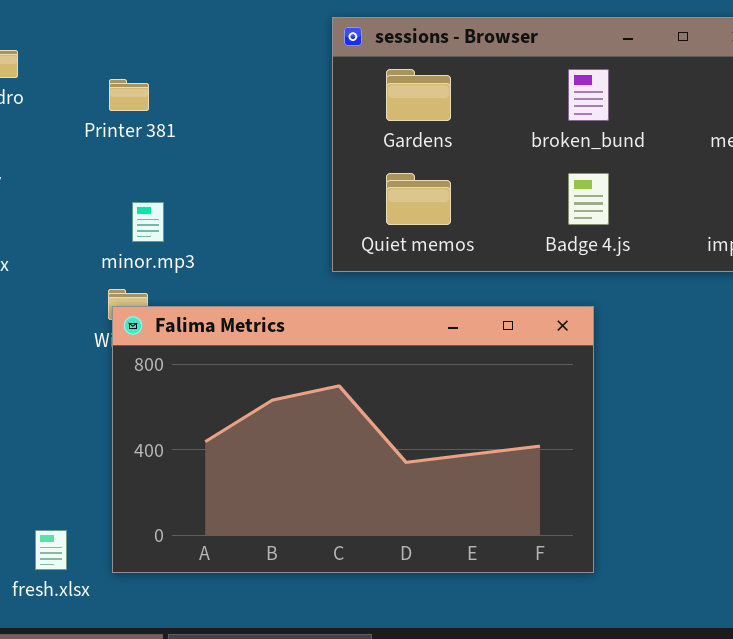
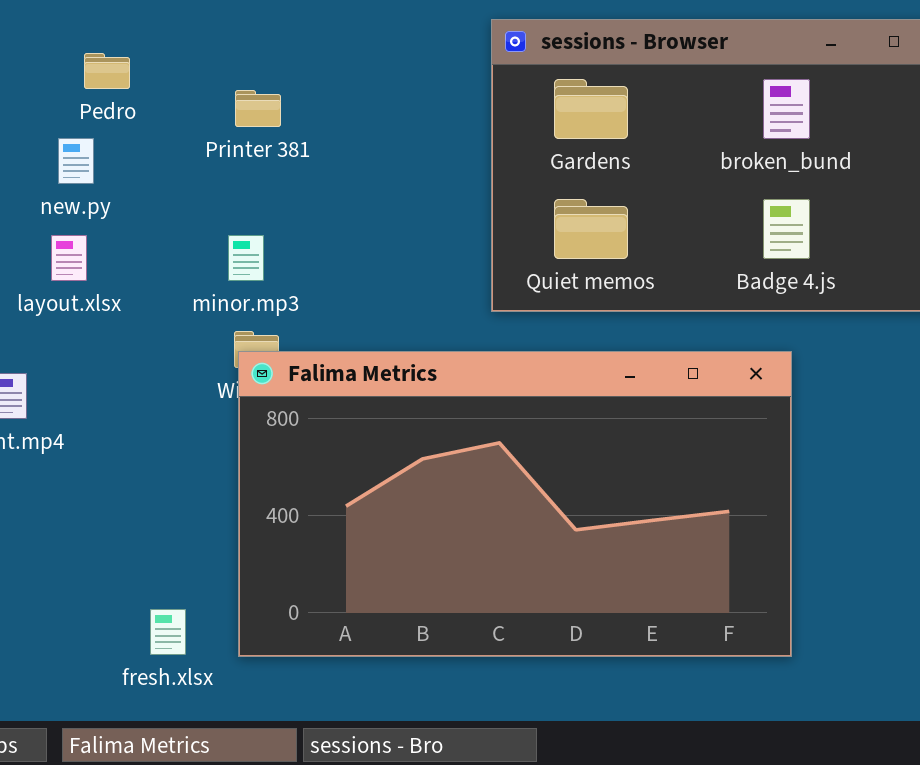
minor.mp3: [132,202,164,242] -> [228,235,264,281], moved

